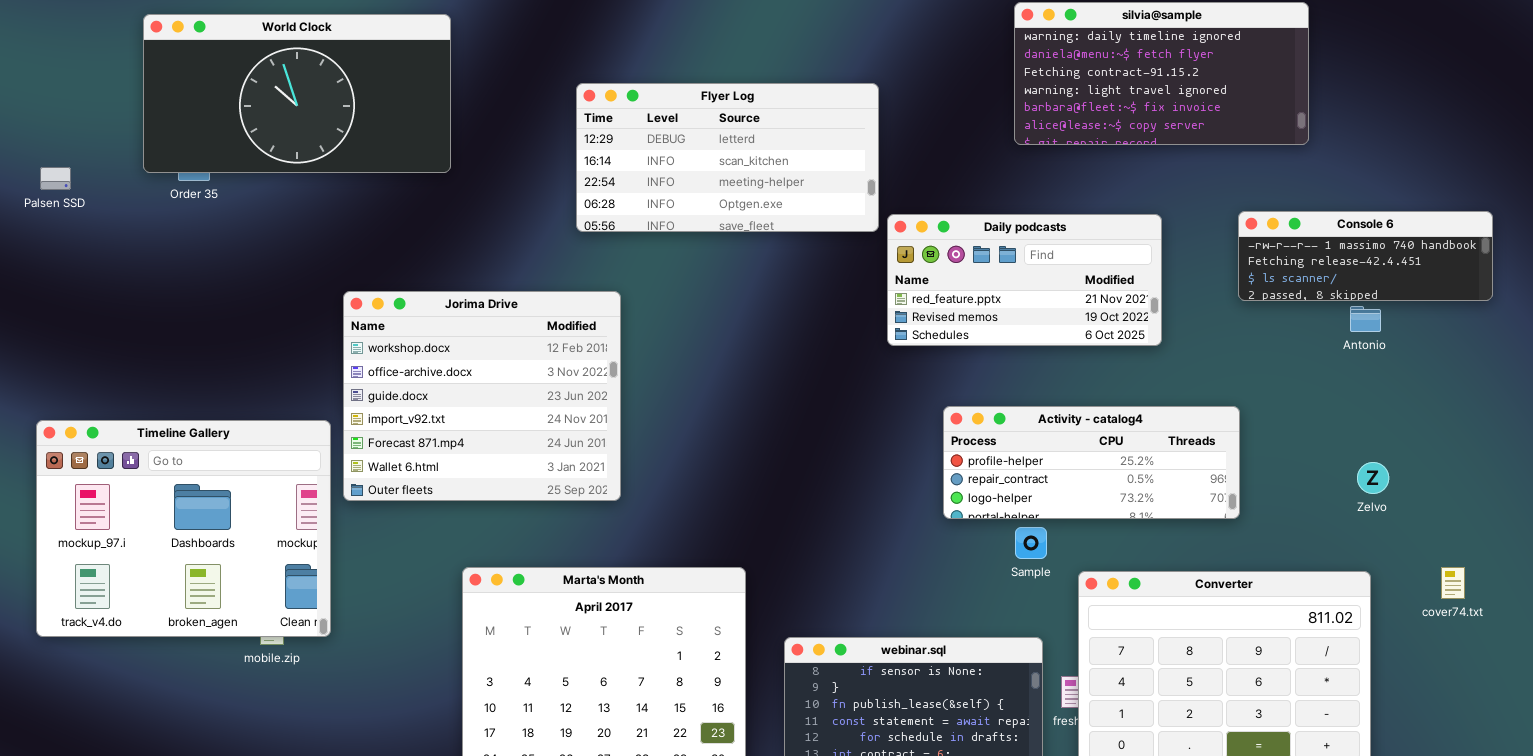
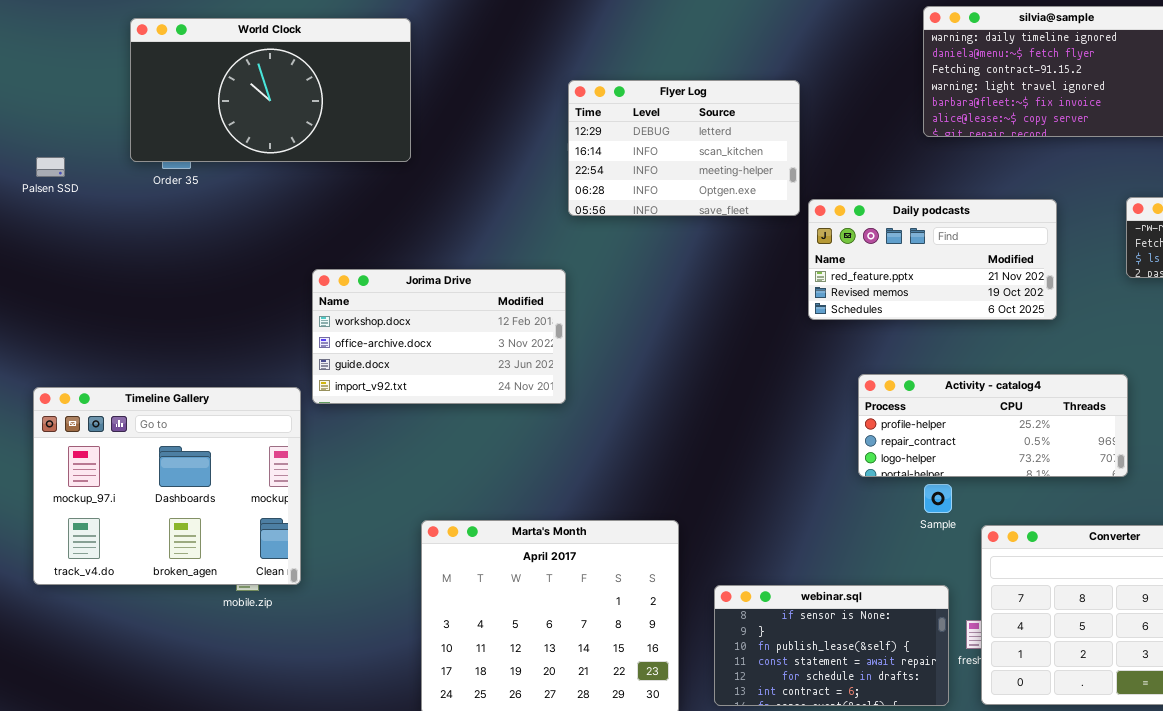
Flyer Log: [576,83,879,232] -> [568,80,800,216], resized
Jorima Drive: [343,291,621,501] -> [312,269,566,404], resized

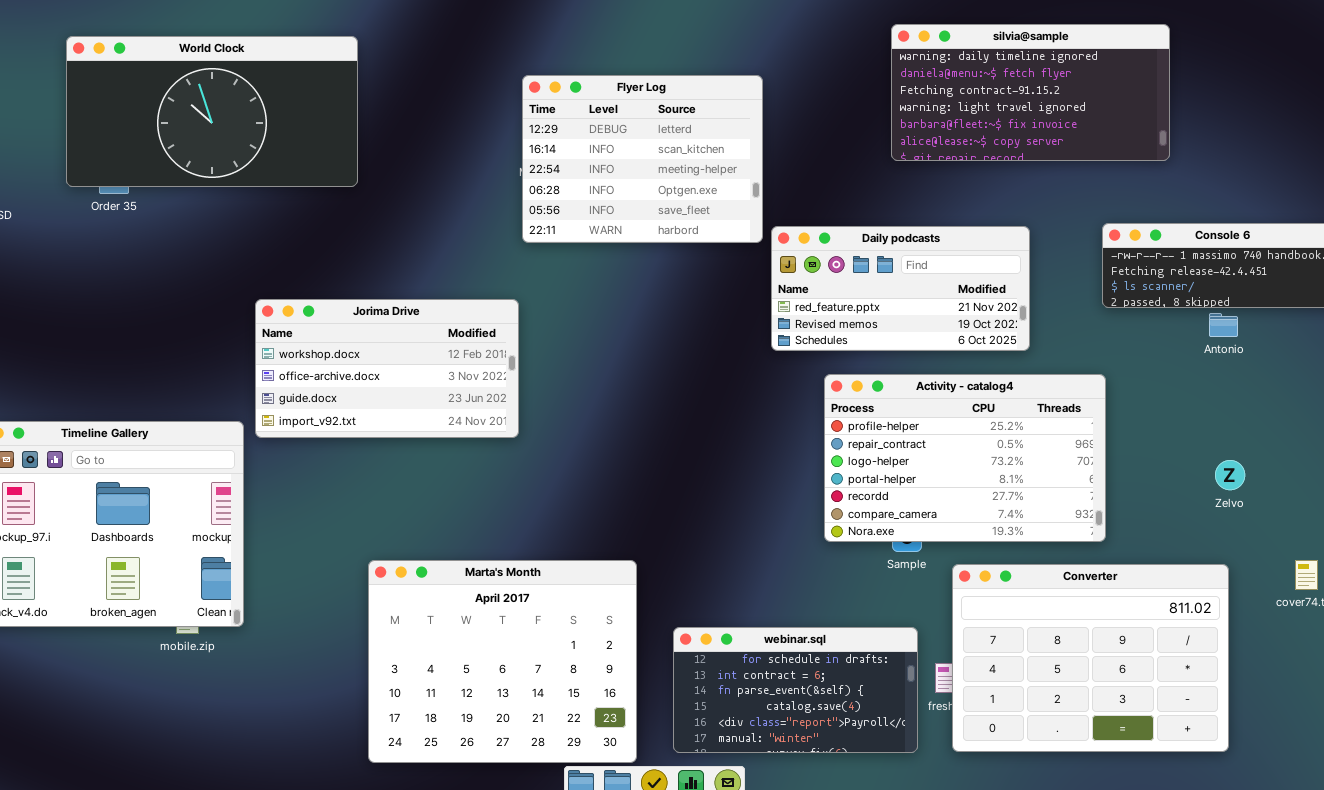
Flyer Log: [568,80,800,216] -> [522,75,763,243], resized
Activity - catalog4: [858,374,1128,477] -> [824,374,1106,542], moved, resized
webinar.sql: [714,585,949,706] -> [673,627,918,753], scrolled down 4 rows

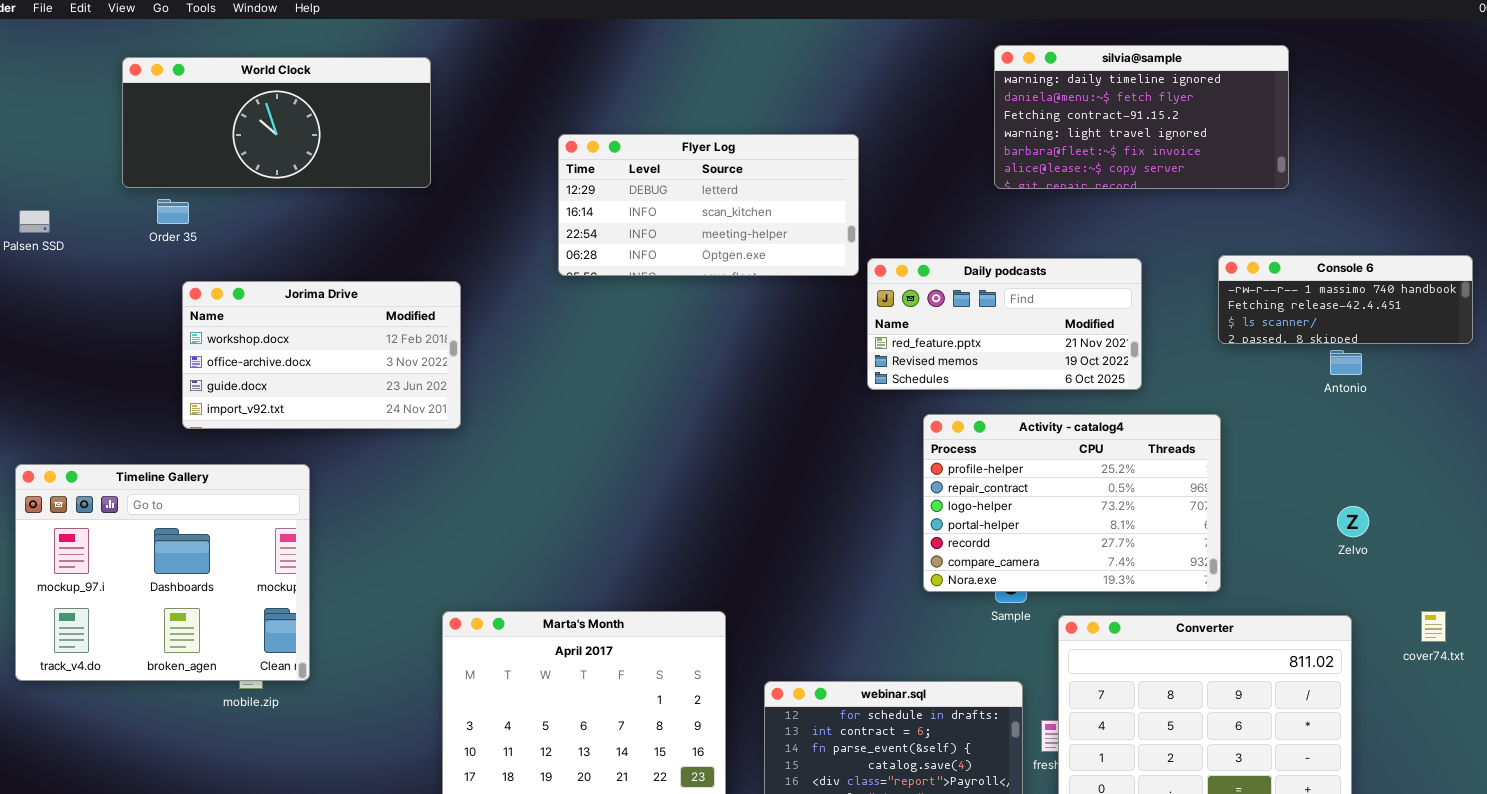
World Clock: [66,36,358,187] -> [122,57,431,188], resized
Flyer Log: [522,75,763,243] -> [558,134,859,276], resized
Jorima Drive: [255,299,519,438] -> [182,281,461,429], moved

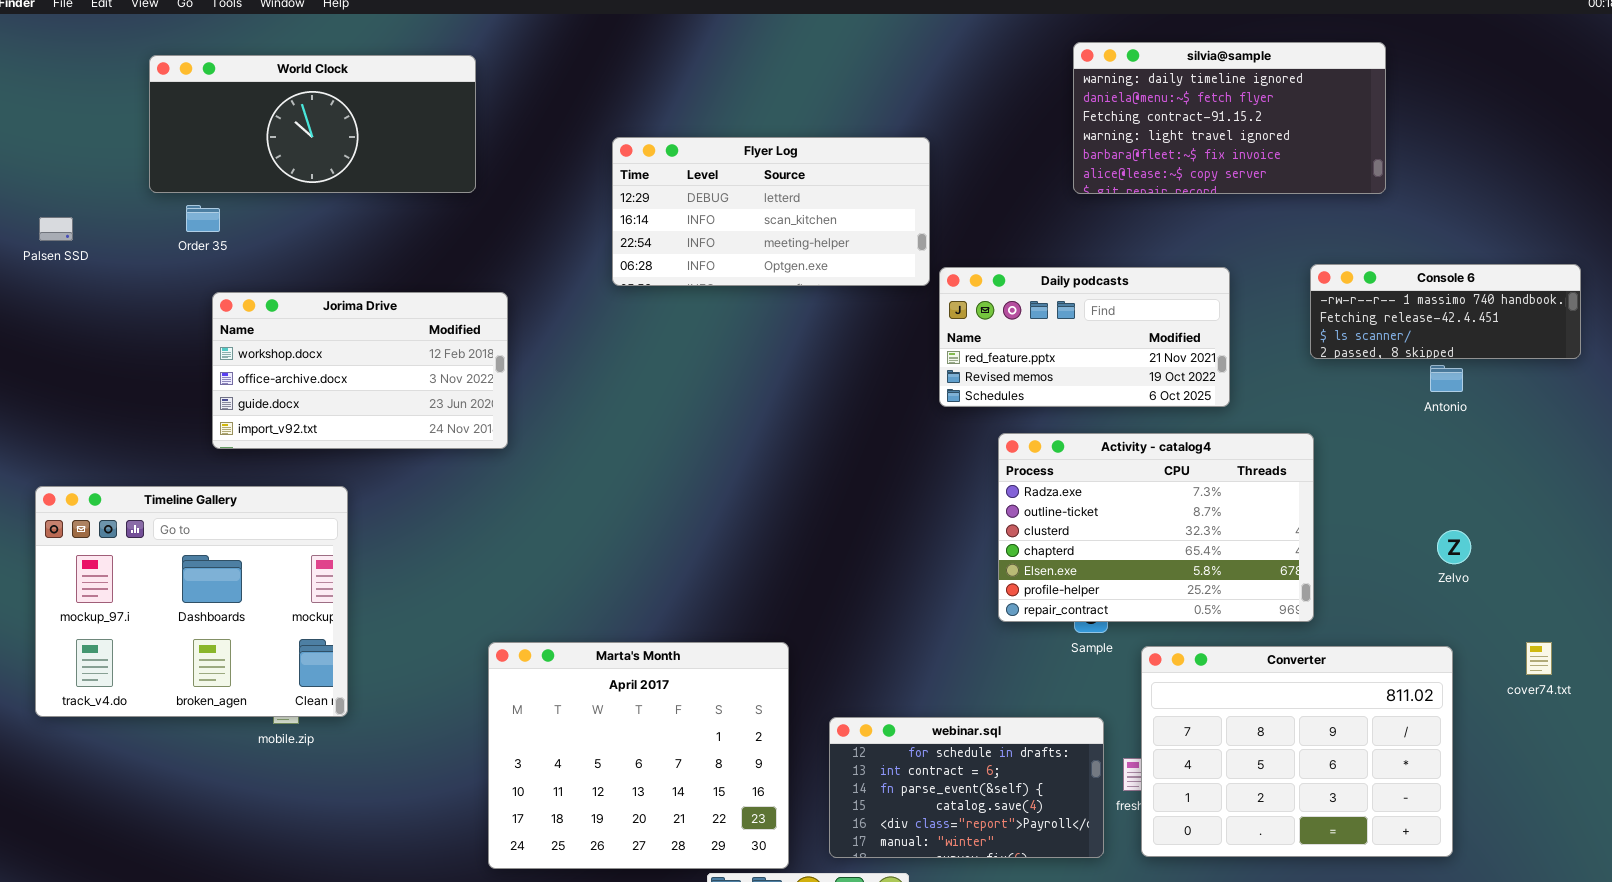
Activity - catalog4: [923,414,1221,592] -> [998,433,1314,622], scrolled up 5 rows

